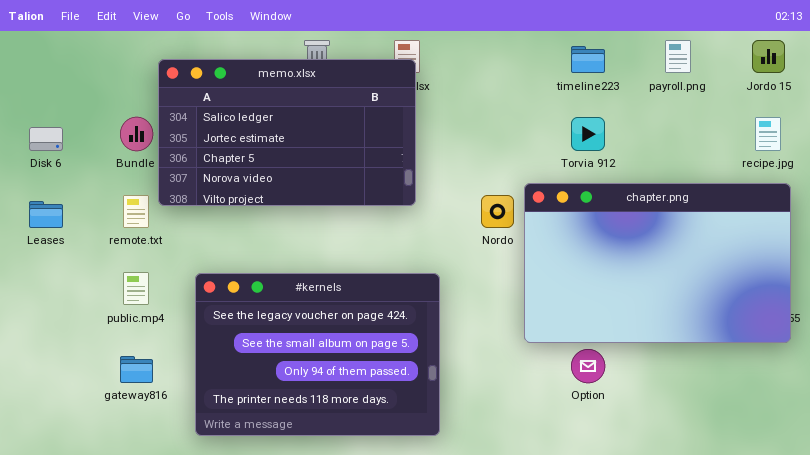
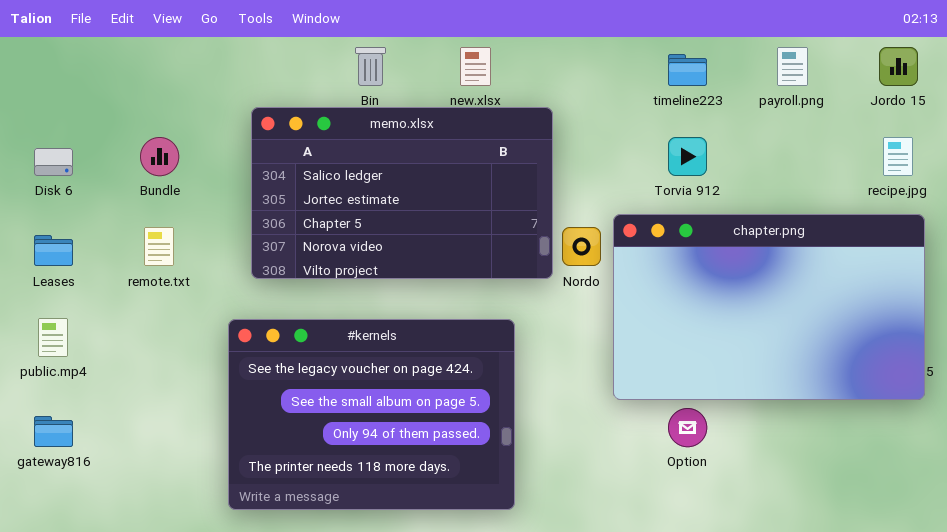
memo.xlsx: [158,59,416,206] -> [251,107,553,279], moved
public.mp4: [123,272,149,305] -> [38,318,68,357], moved
gateway816: [120,356,153,383] -> [34,416,73,447], moved

